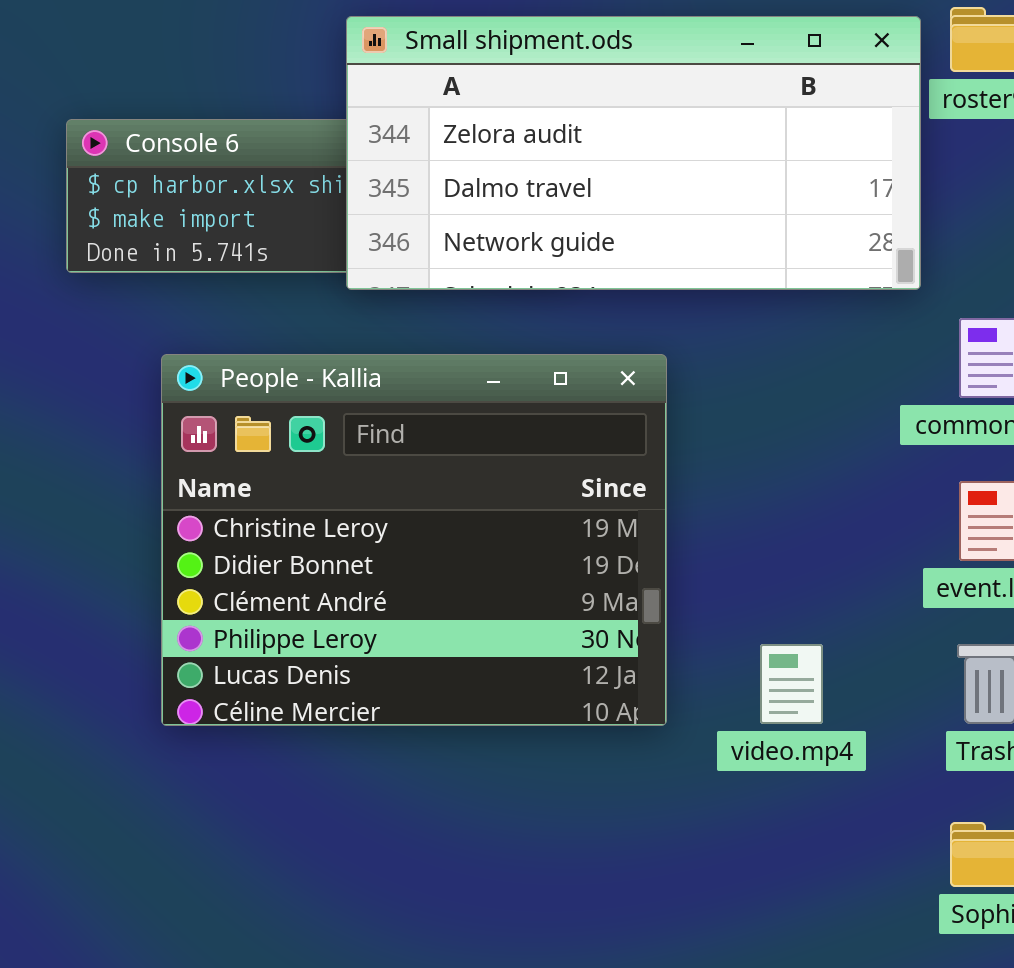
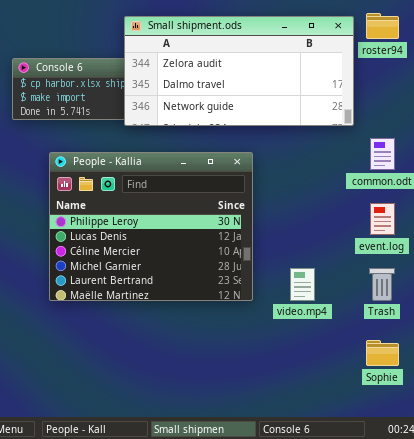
People - Kallia: [161,354,667,726] -> [49,152,253,301], scrolled down 3 rows

